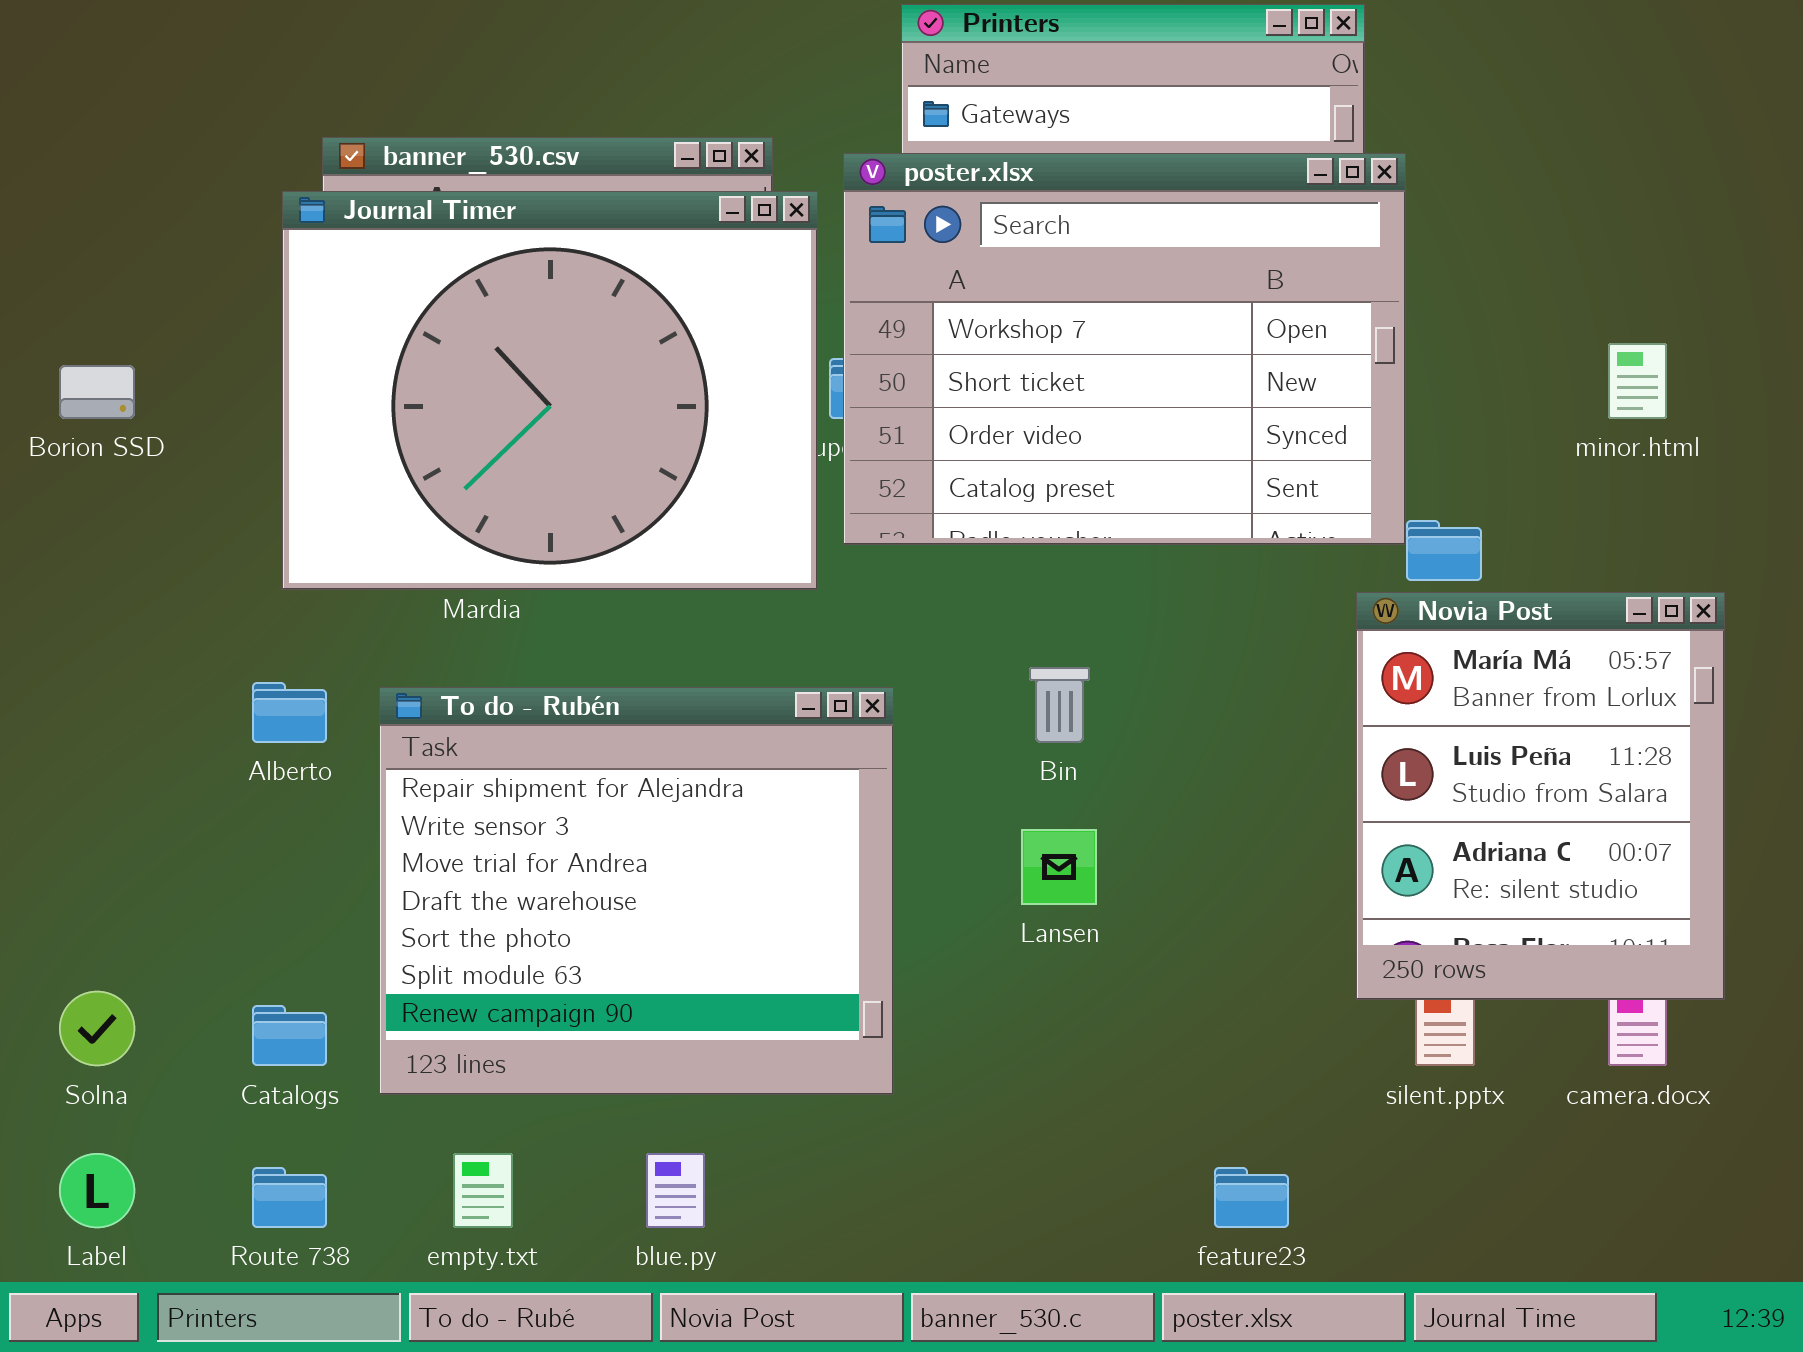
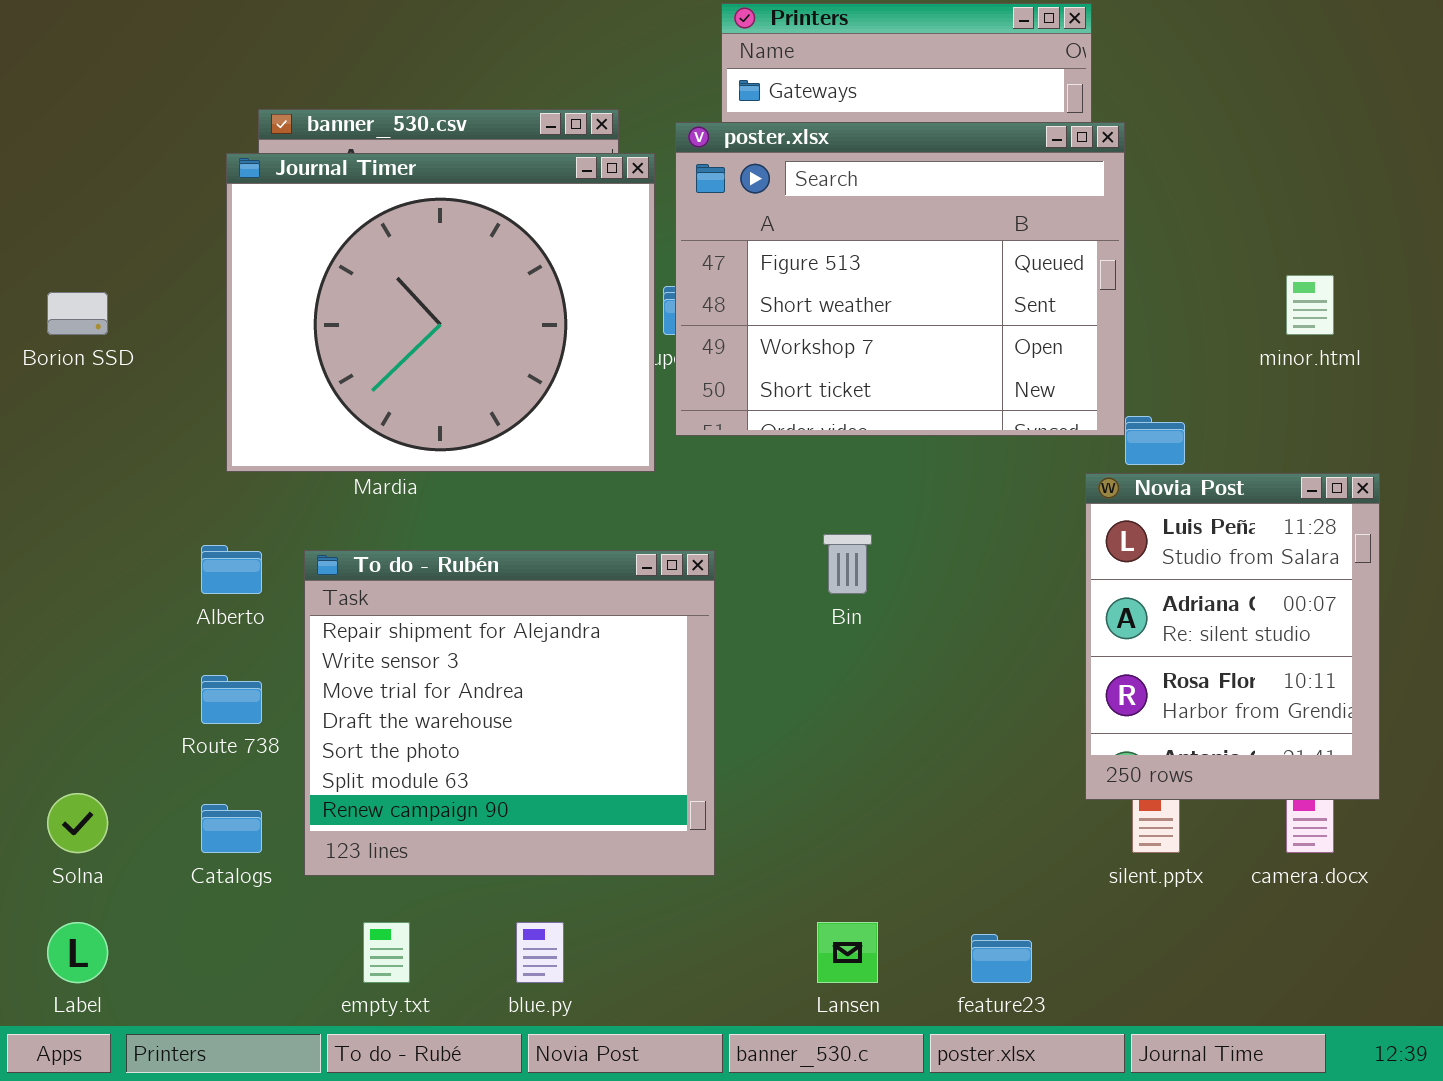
poster.xlsx: [843,153,1406,545] -> [675,122,1125,436], scrolled up 2 rows
Novia Post: [1356,592,1725,1000] -> [1085,473,1380,800], scrolled down 1 row
Lansen: [1021,829,1097,905] -> [817,922,878,983], moved
Route 738: [252,1167,327,1228] -> [201,675,262,724], moved

